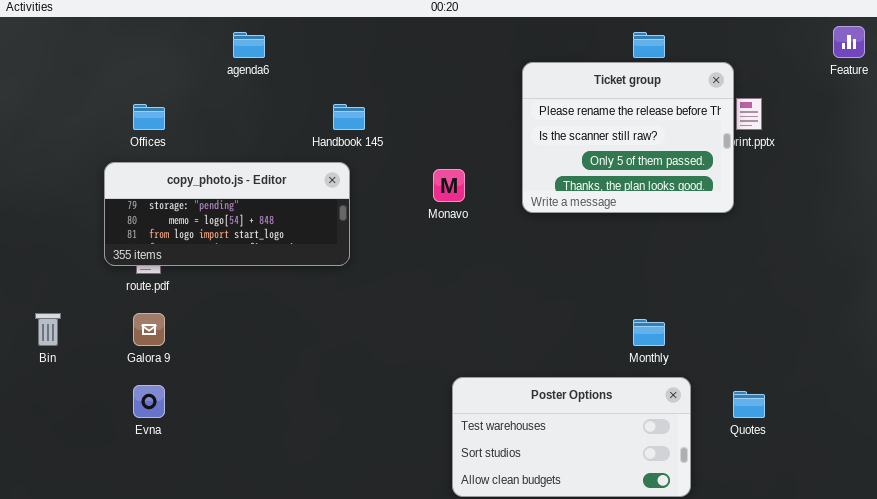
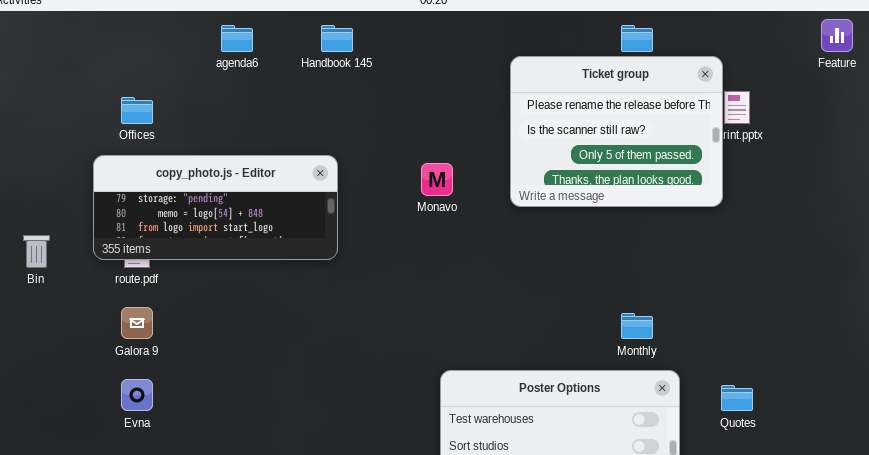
Handbook 145: [333,104,365,130] -> [321,25,353,52], moved
Bin: [35,313,61,346] -> [23,235,50,268], moved

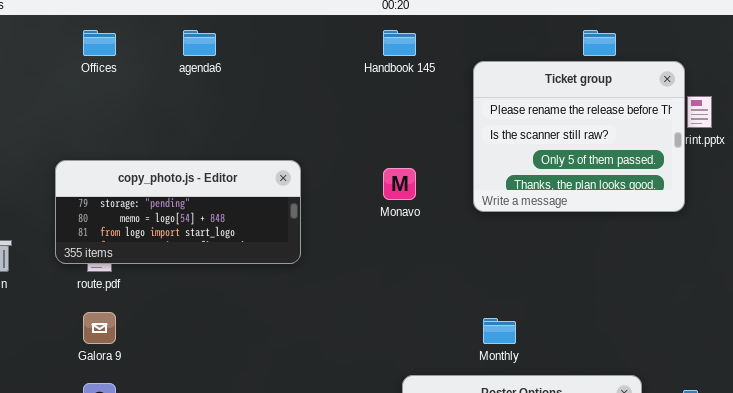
Handbook 145: [321,25,353,52] -> [383,30,416,56], moved
Offices: [121,97,153,124] -> [83,30,116,56], moved
Monthly: [621,313,653,339] -> [483,318,516,344], moved

